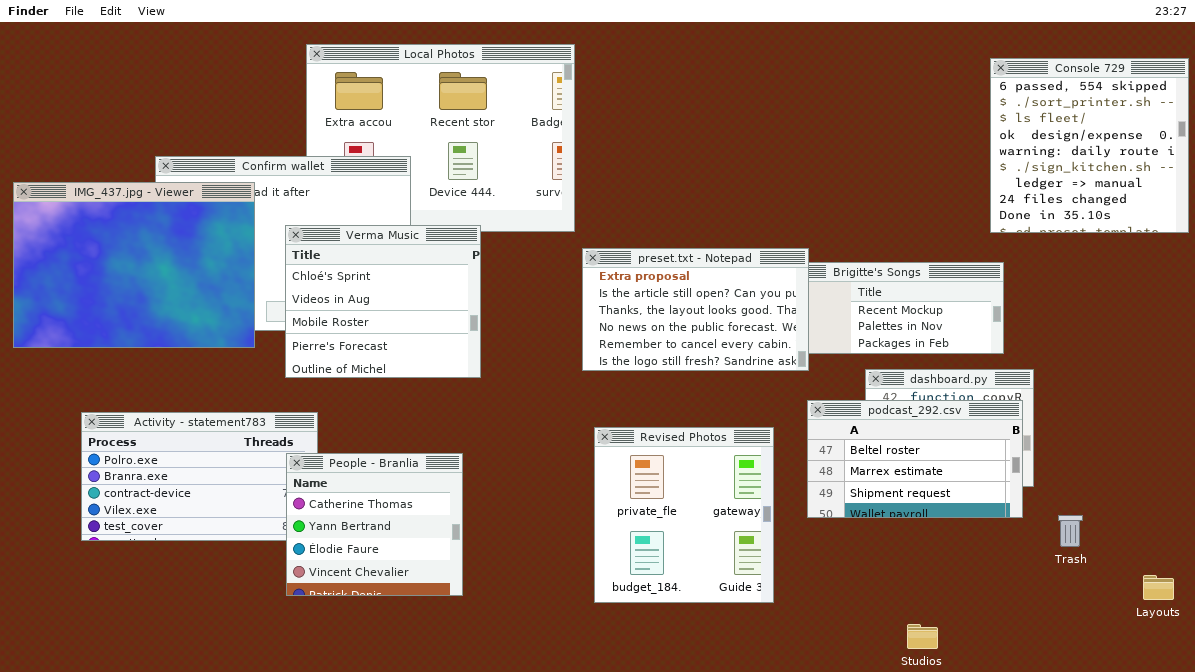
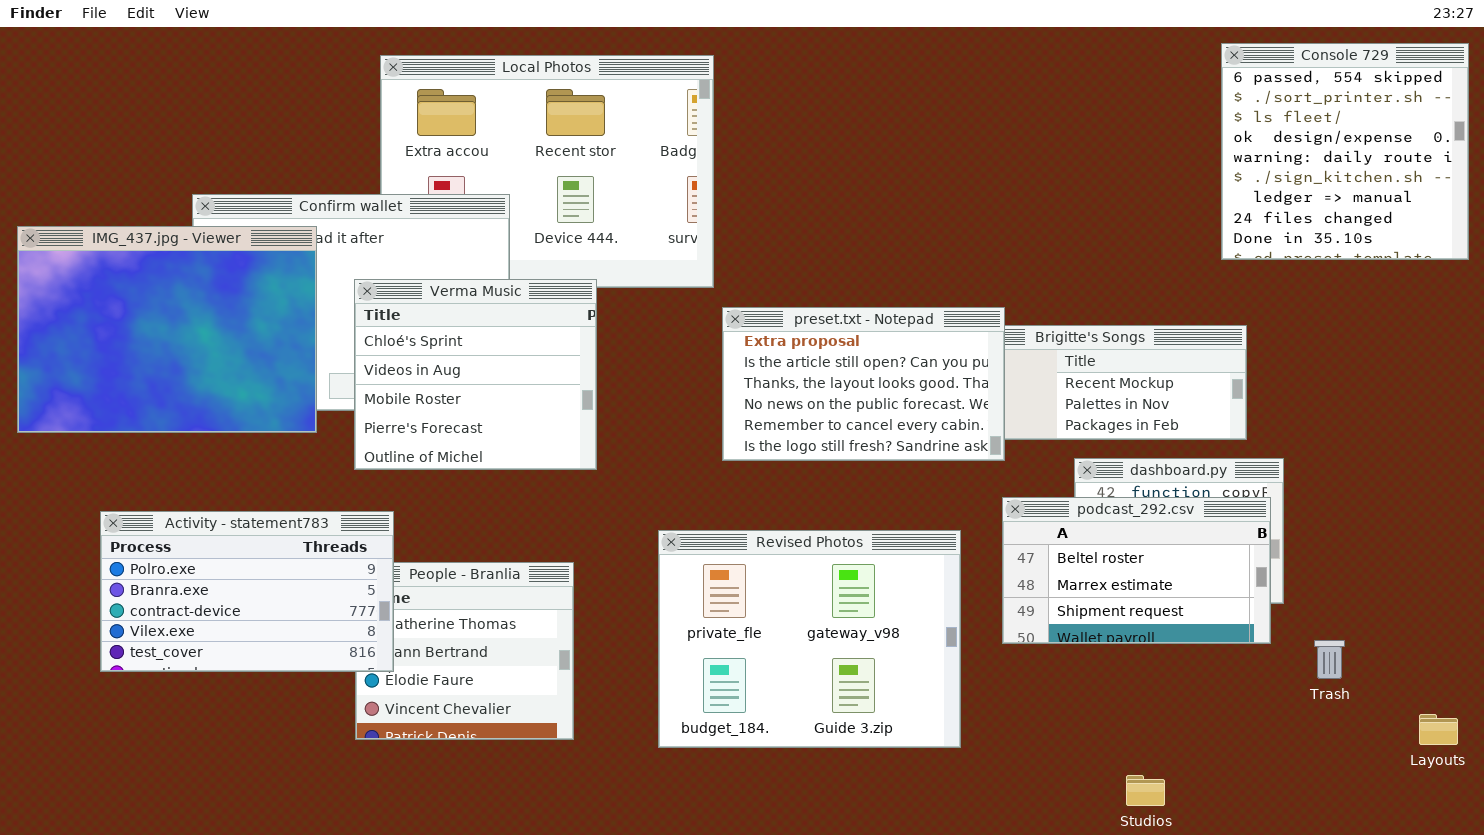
Console 729: [990,58,1189,233] -> [1221,43,1469,260], moved
Activity - statement783: [81,412,318,541] -> [100,511,394,672], raised
Revised Photos: [594,427,774,603] -> [658,530,961,748], resized

